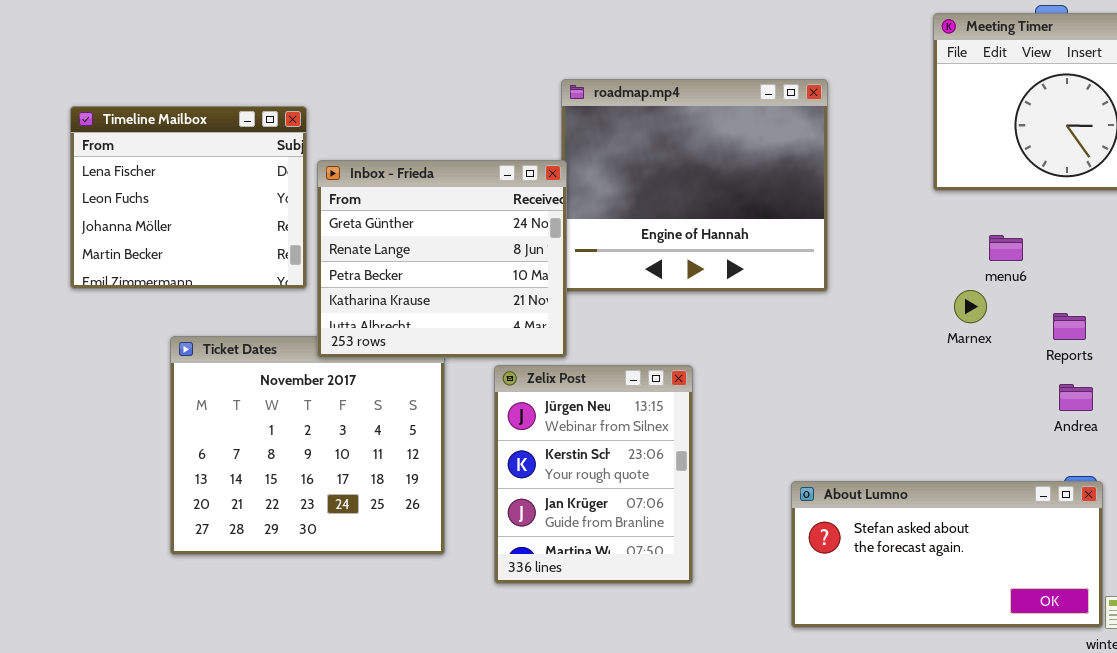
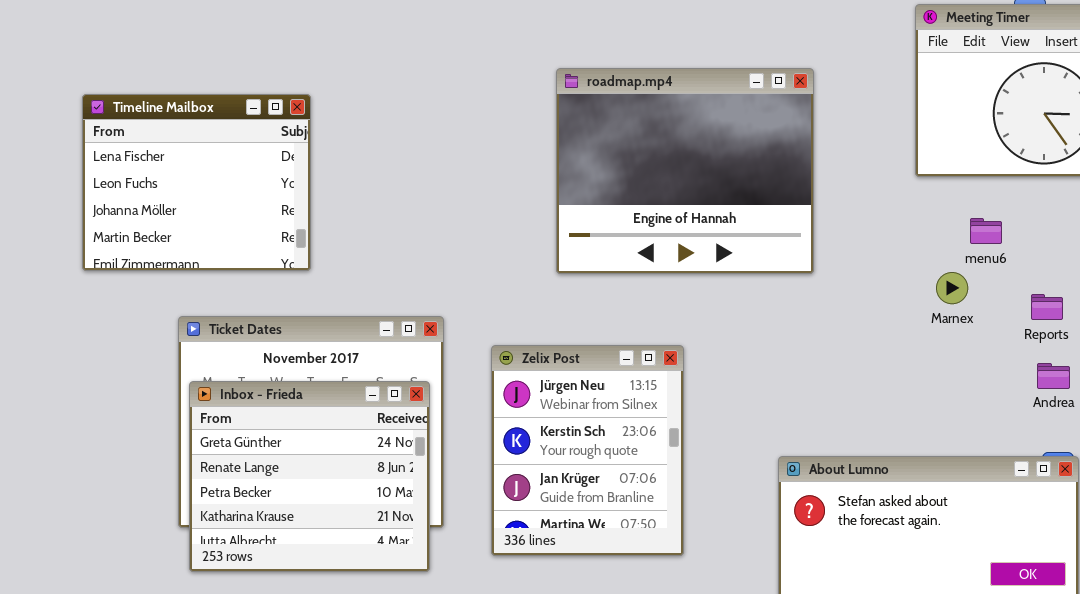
Inbox - Frieda: [317,160,567,358] -> [189,381,430,572], moved

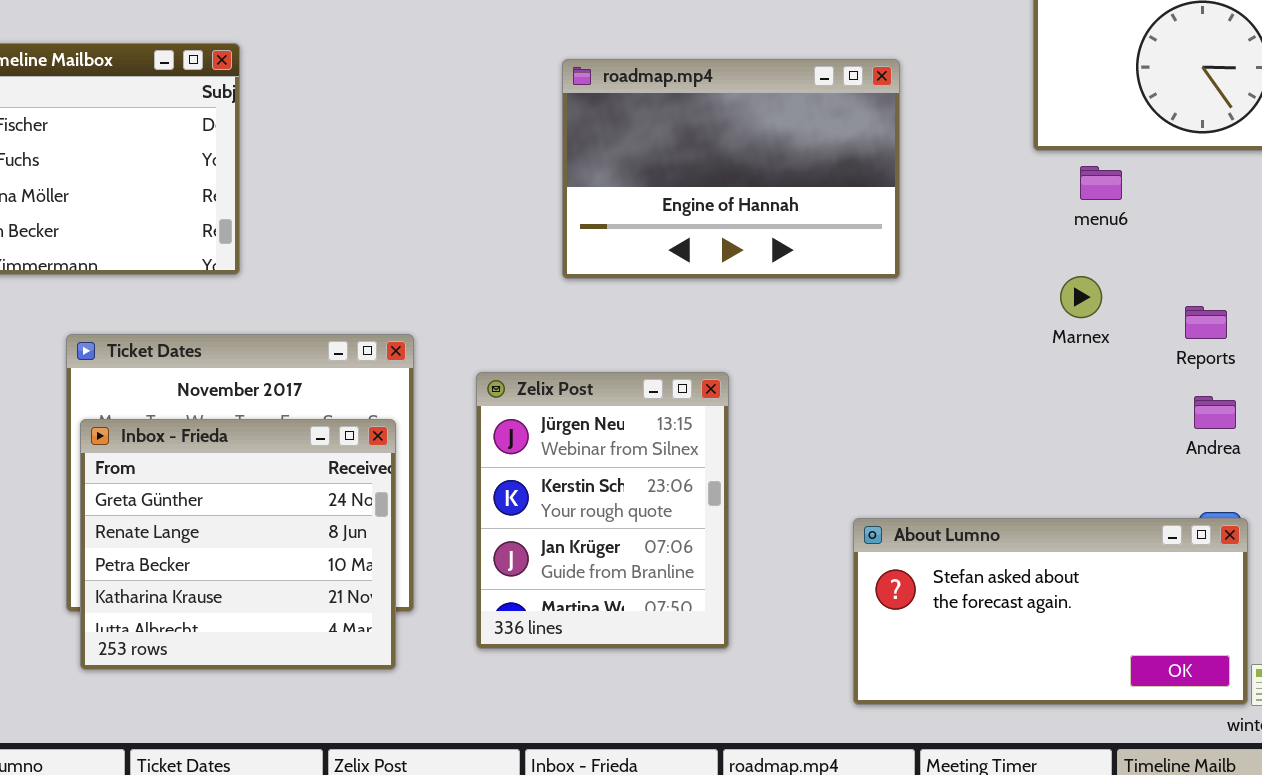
roadmap.mp4: [556,68,814,274] -> [562,59,900,279], resized
menu6: [970,218,1002,244] -> [1080,166,1122,200], moved

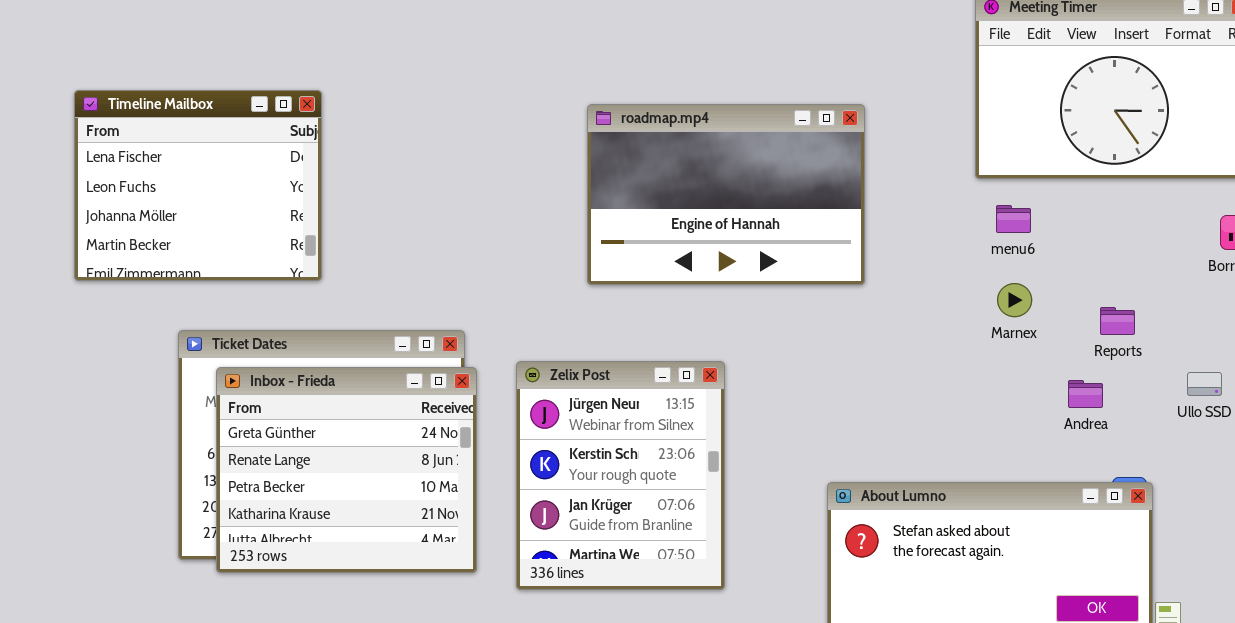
menu6: [1080,166,1122,200] -> [996,205,1031,233], moved
Andrea: [1194,396,1236,429] -> [1068,380,1103,408], moved
Inbox - Frieda: [80,419,396,670] -> [216,367,477,573], moved

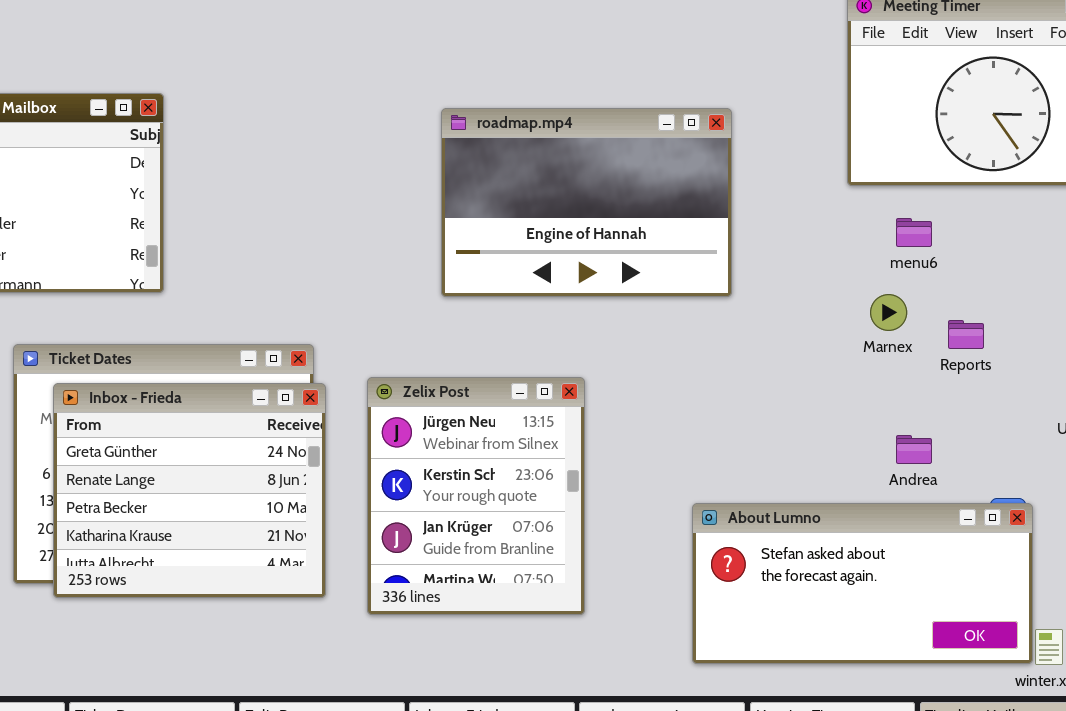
menu6: [996,205,1031,233] -> [896,218,932,247], moved
Reports: [1100,307,1135,335] -> [948,320,984,349], moved
Andrea: [1068,380,1103,408] -> [896,435,932,464], moved

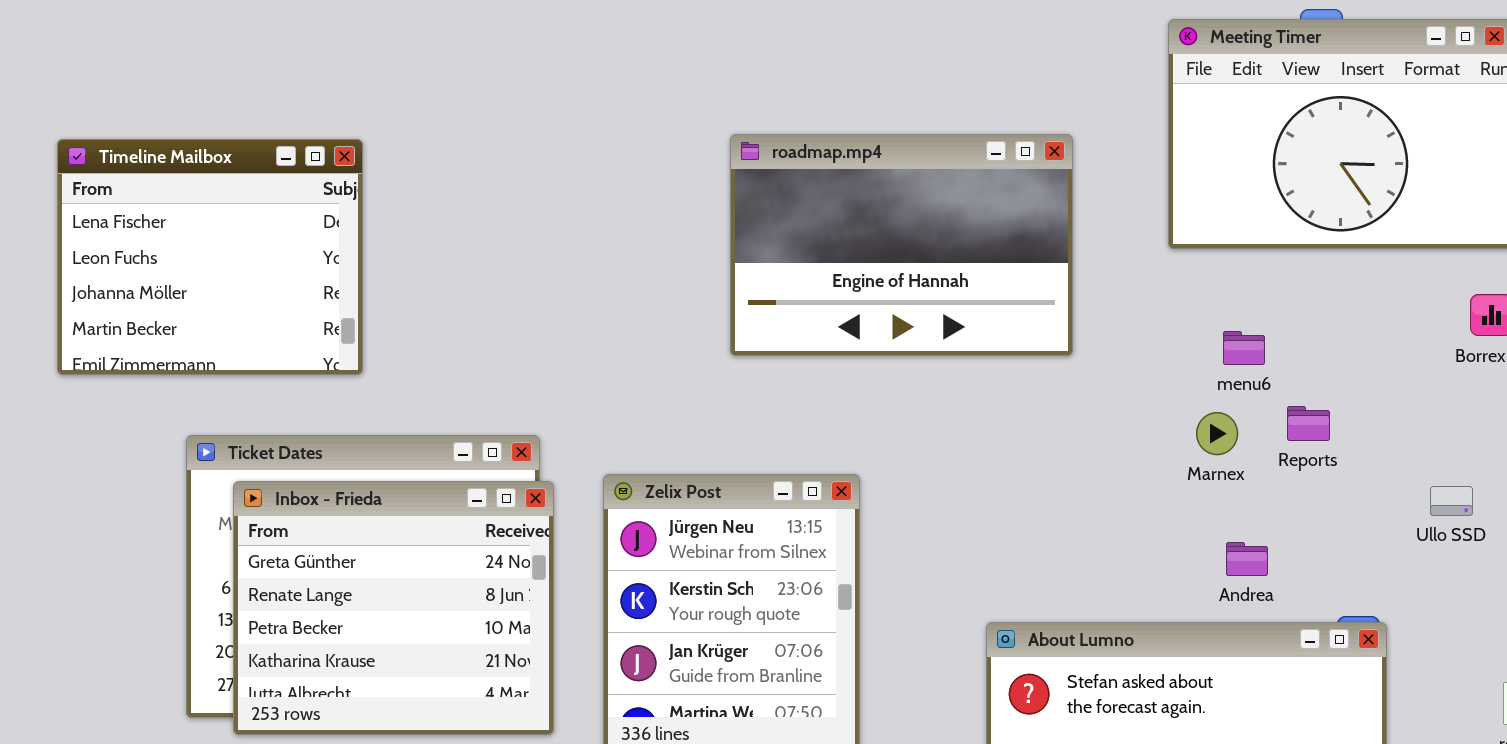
roadmap.mp4: [441,108,732,297] -> [730,134,1073,356], moved
menu6: [896,218,932,247] -> [1223,331,1265,365], moved
Marnex: [870,294,907,331] -> [1196,412,1238,455], moved

